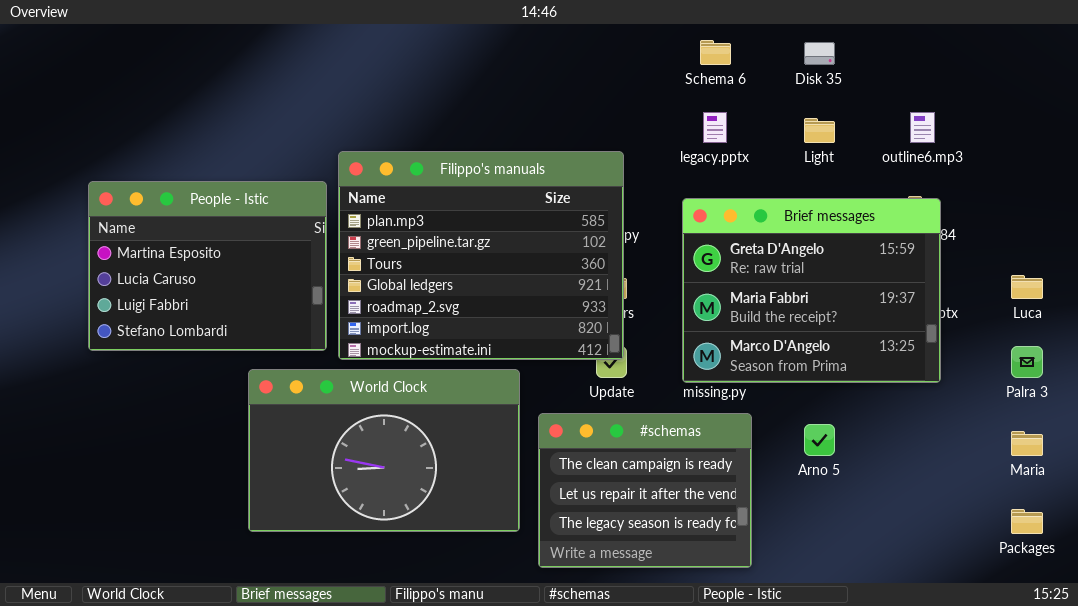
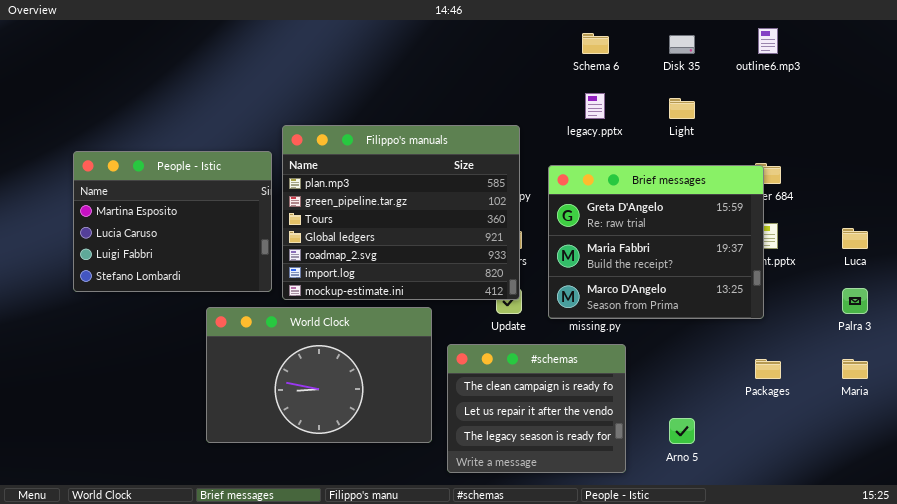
outline6.mp3: [910,112,935,143] -> [758,28,778,54], moved
Brief messages: [682,198,941,383] -> [548,165,764,319], moved
Arno 5: [804,424,835,456] -> [669,418,695,444], moved
Packages: [1011,509,1043,534] -> [755,359,781,379], moved

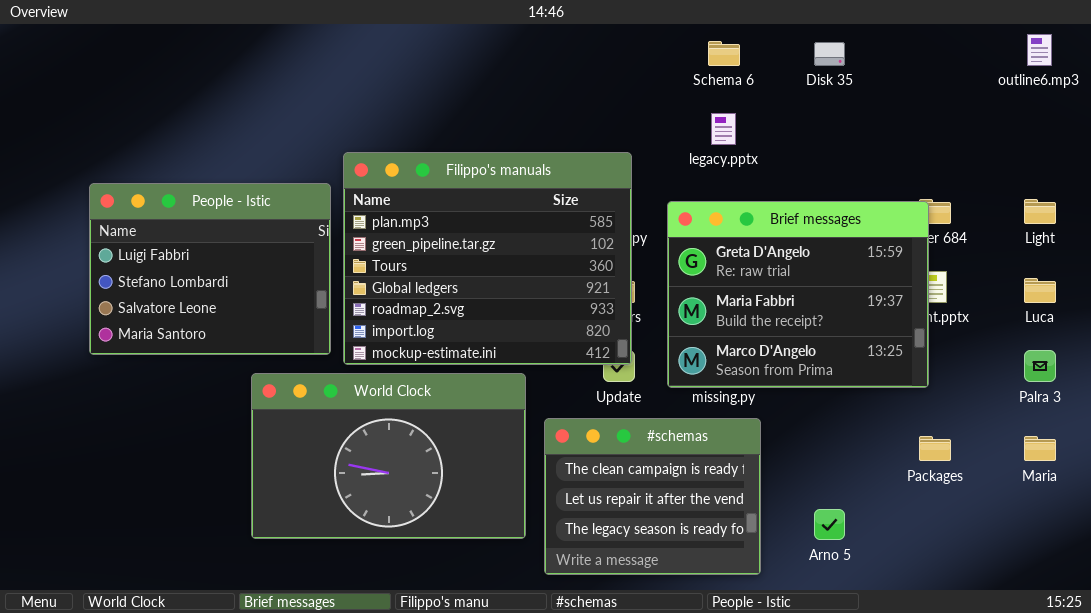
outline6.mp3: [758,28,778,54] -> [1027,34,1052,66], moved
Light: [669,98,695,119] -> [1024,199,1056,224], moved
People - Istic: [73,151,272,292] -> [89,183,331,355], scrolled down 2 rows

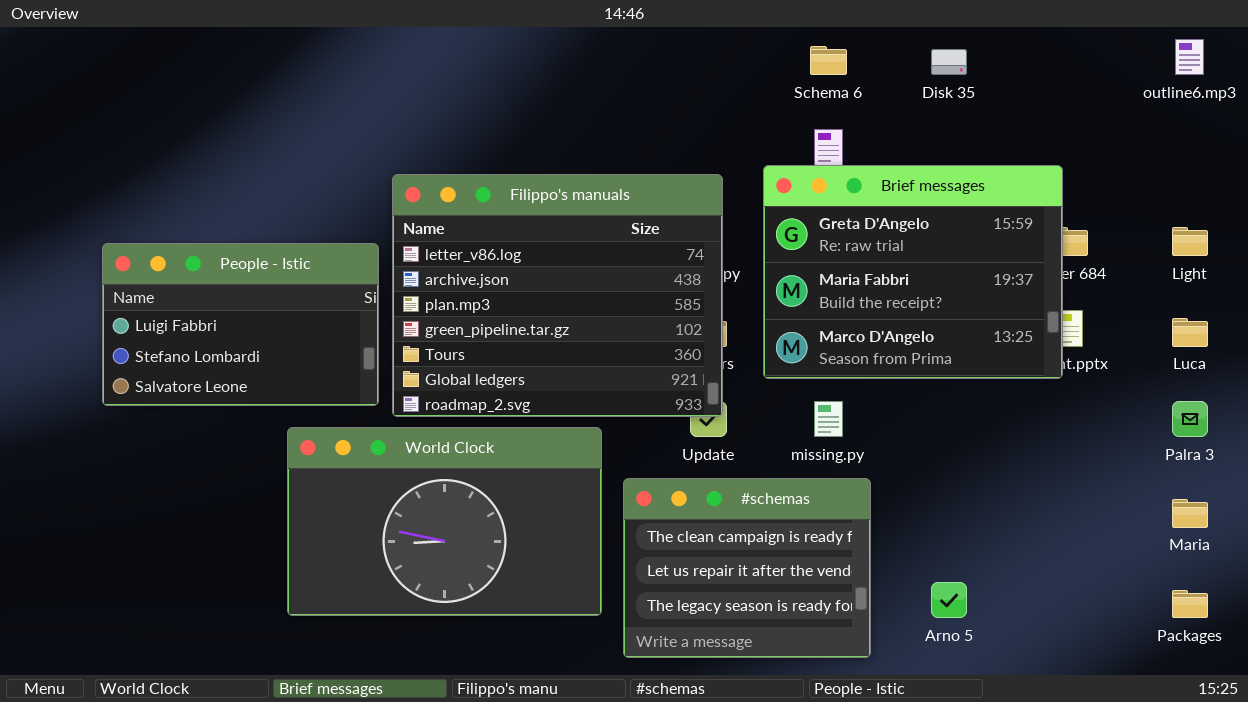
Filippo's manuals: [343,152,632,365] -> [392,174,723,417], scrolled up 2 rows
People - Istic: [89,183,331,355] -> [102,243,379,406], resized
Brief messages: [667,201,929,388] -> [763,165,1063,379], moved
Packages: [919,436,951,461] -> [1172,590,1208,618], moved

